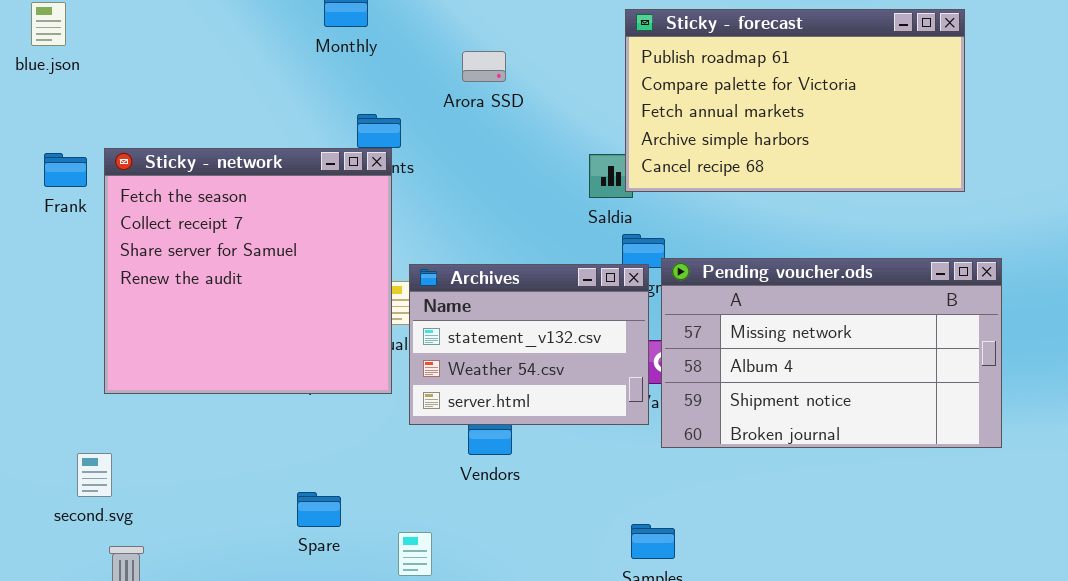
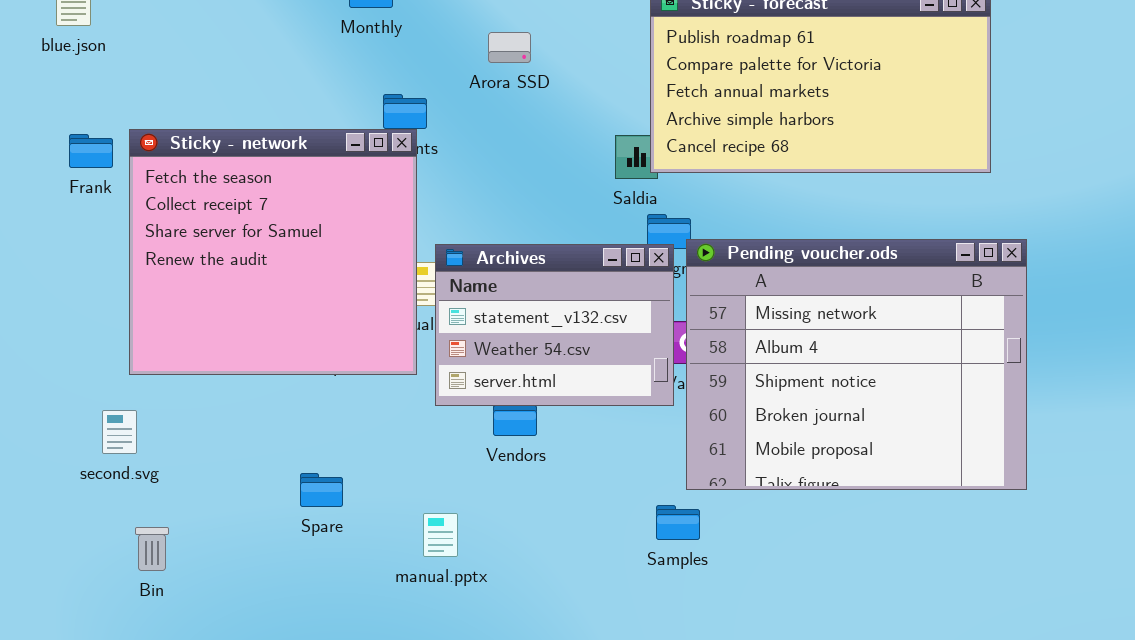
Pending voucher.ods: [661,258,1002,448] -> [686,239,1027,490], resized
second.svg: [77,453,112,497] -> [102,410,137,454], moved
Spare: [297,492,341,527] -> [300,473,343,507], moved

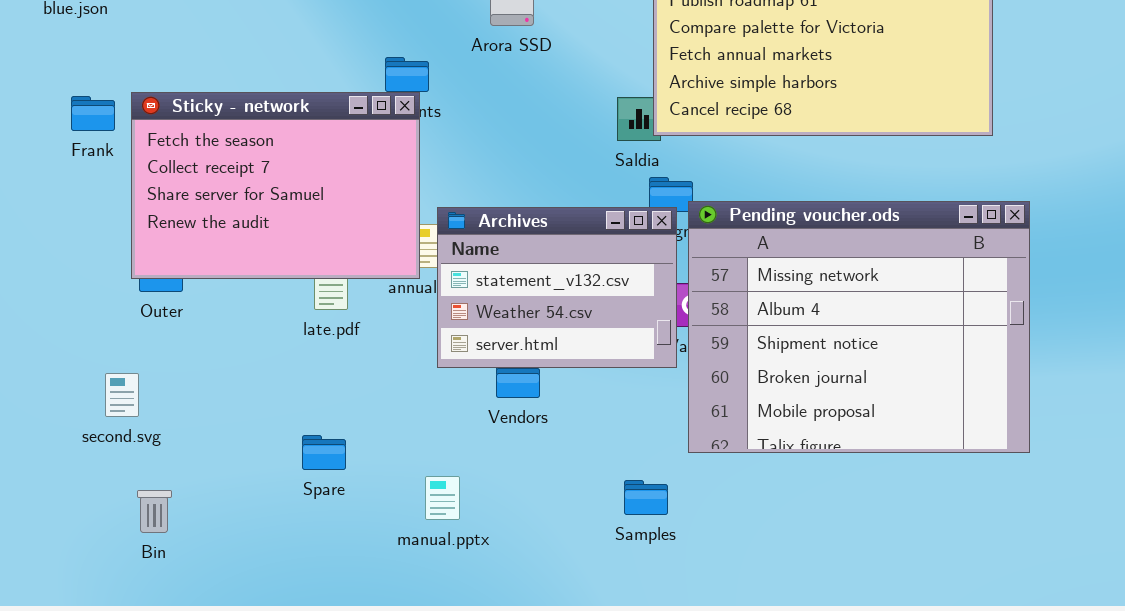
Sticky - network: [129,129,417,375] -> [131,92,420,279], resized
Samples: [656,505,700,540] -> [624,480,668,515], moved

